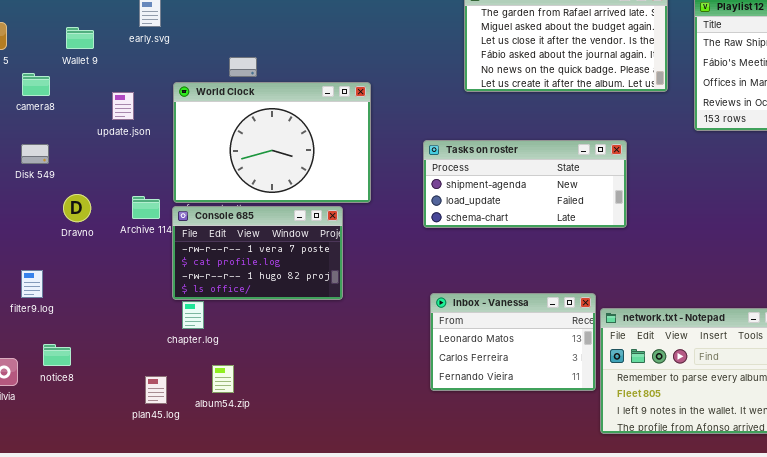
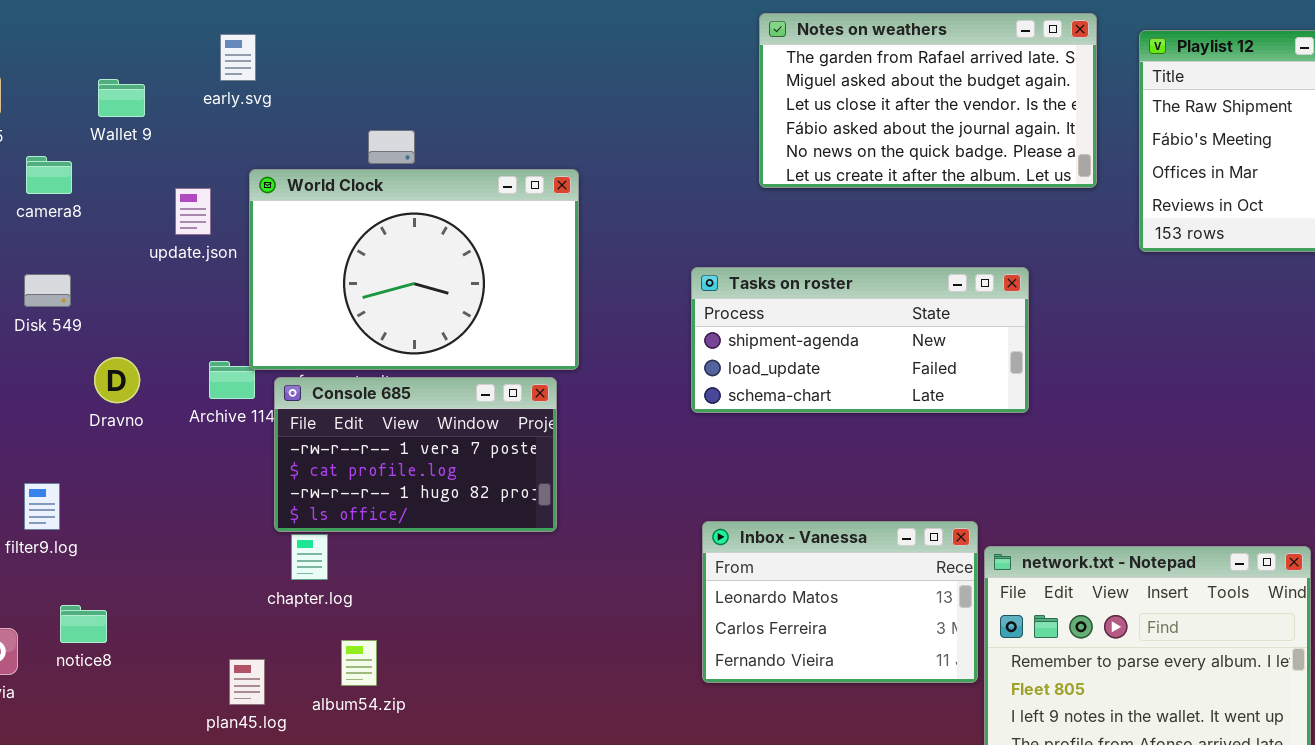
World Clock: [173,82,371,203] -> [249,169,579,370], moved

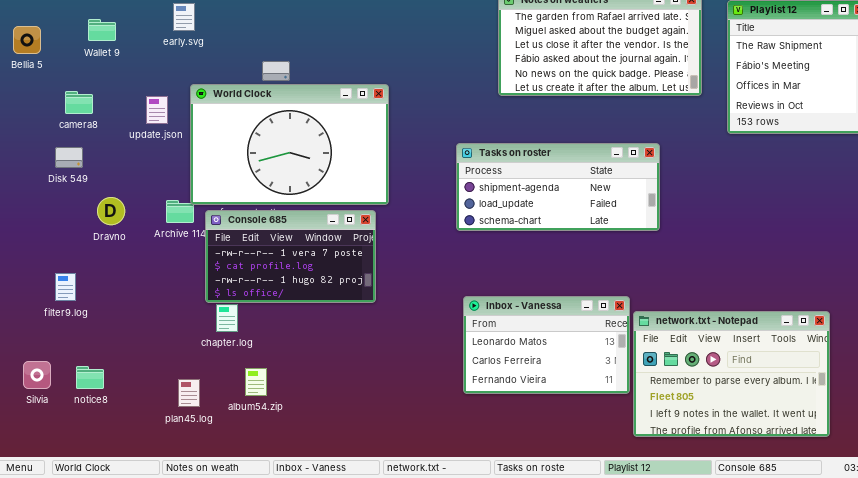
Wallet 9: [98,79,145,117] -> [88,19,116,41], moved
camera8: [26,156,72,194] -> [65,91,93,114], moved
notice8: [60,605,107,643] -> [76,366,104,389], moved

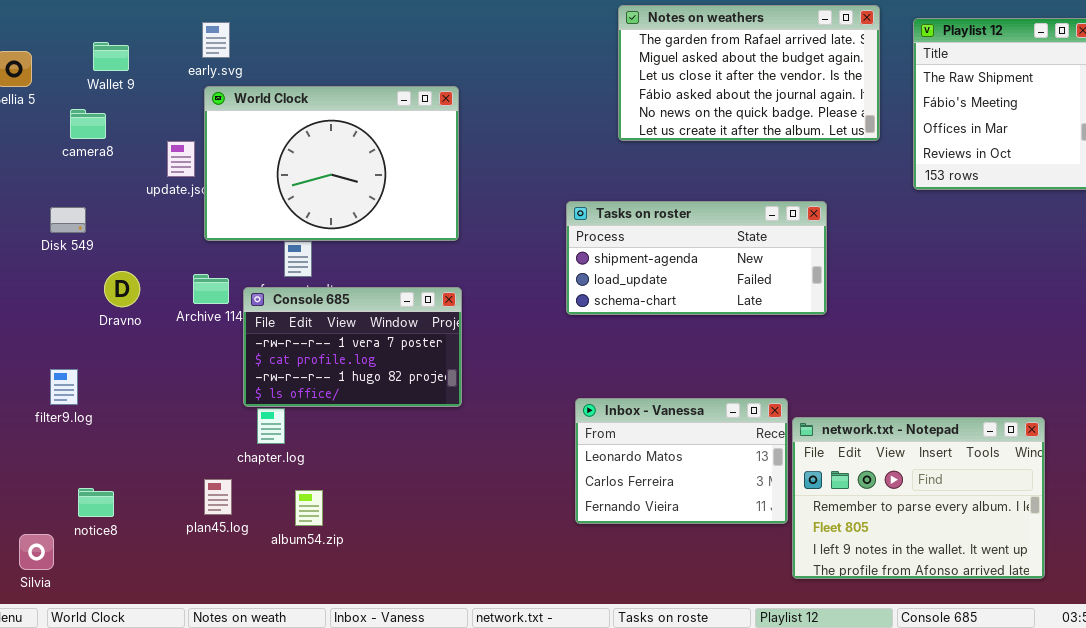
World Clock: [190,84,389,205] -> [204,86,459,241], moved
camera8: [65,91,93,114] -> [70,109,106,139], moved
Silvia: [23,361,51,389] -> [19,534,54,570], moved
plan45.log: [178,379,200,407] -> [204,479,232,515], moved

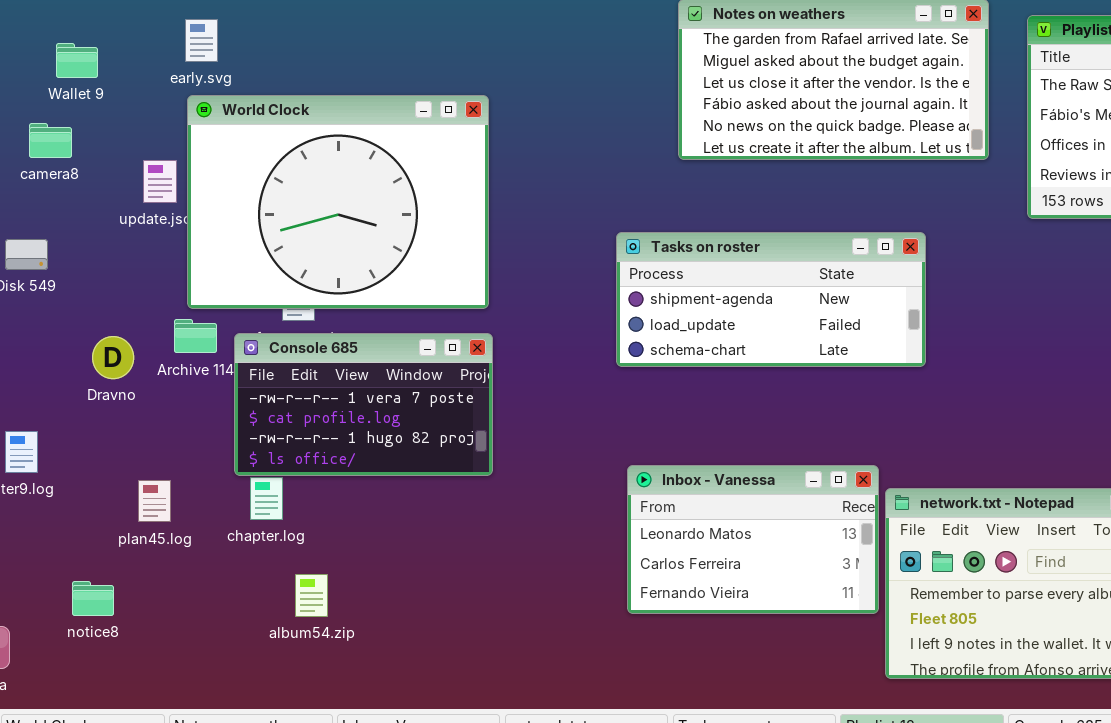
World Clock: [204,86,459,241] -> [187,95,489,309], resized
Dravno: [104,271,140,307] -> [92,336,134,379], moved
plan45.log: [204,479,232,515] -> [138,480,171,522], moved
notice8: [78,488,114,517] -> [72,581,114,616], moved

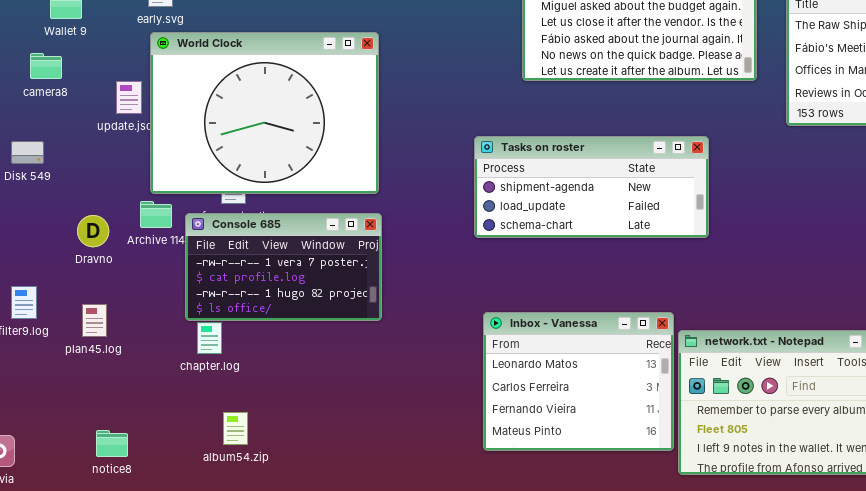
Inbox - Vanessa: [627,465,879,614] -> [483,312,674,451], resized
plan45.log: [138,480,171,522] -> [82,304,107,337], moved
album54.zip: [295,574,328,617] -> [223,412,248,445], moved
notice8: [72,581,114,616] -> [96,430,128,457], moved

